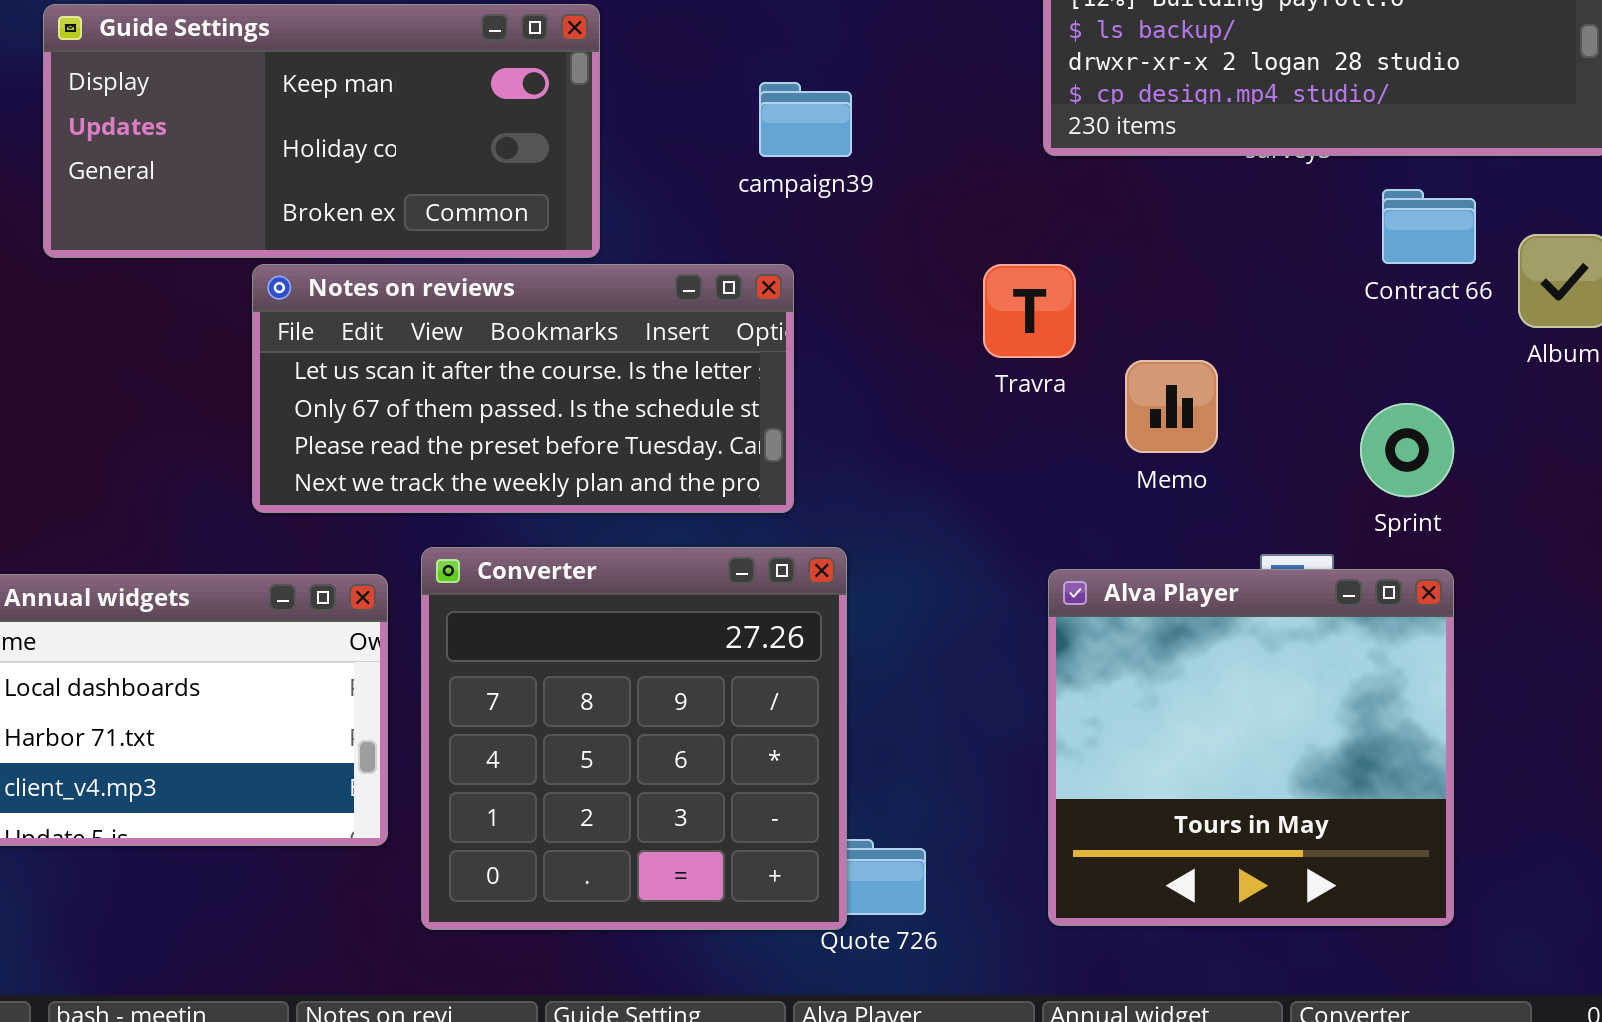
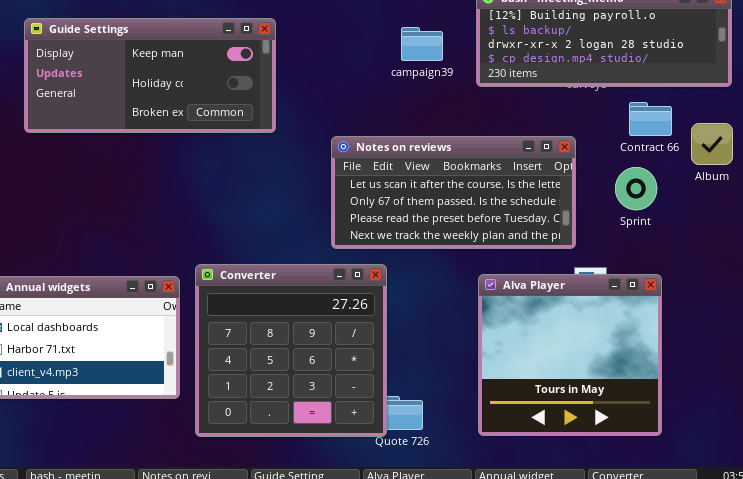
campaign39: [759,82,852,157] -> [401,27,443,61], moved
Notes on reviews: [252,264,794,513] -> [331,136,576,249], moved
Sprint: [1360,403,1454,497] -> [615,167,657,210], moved

